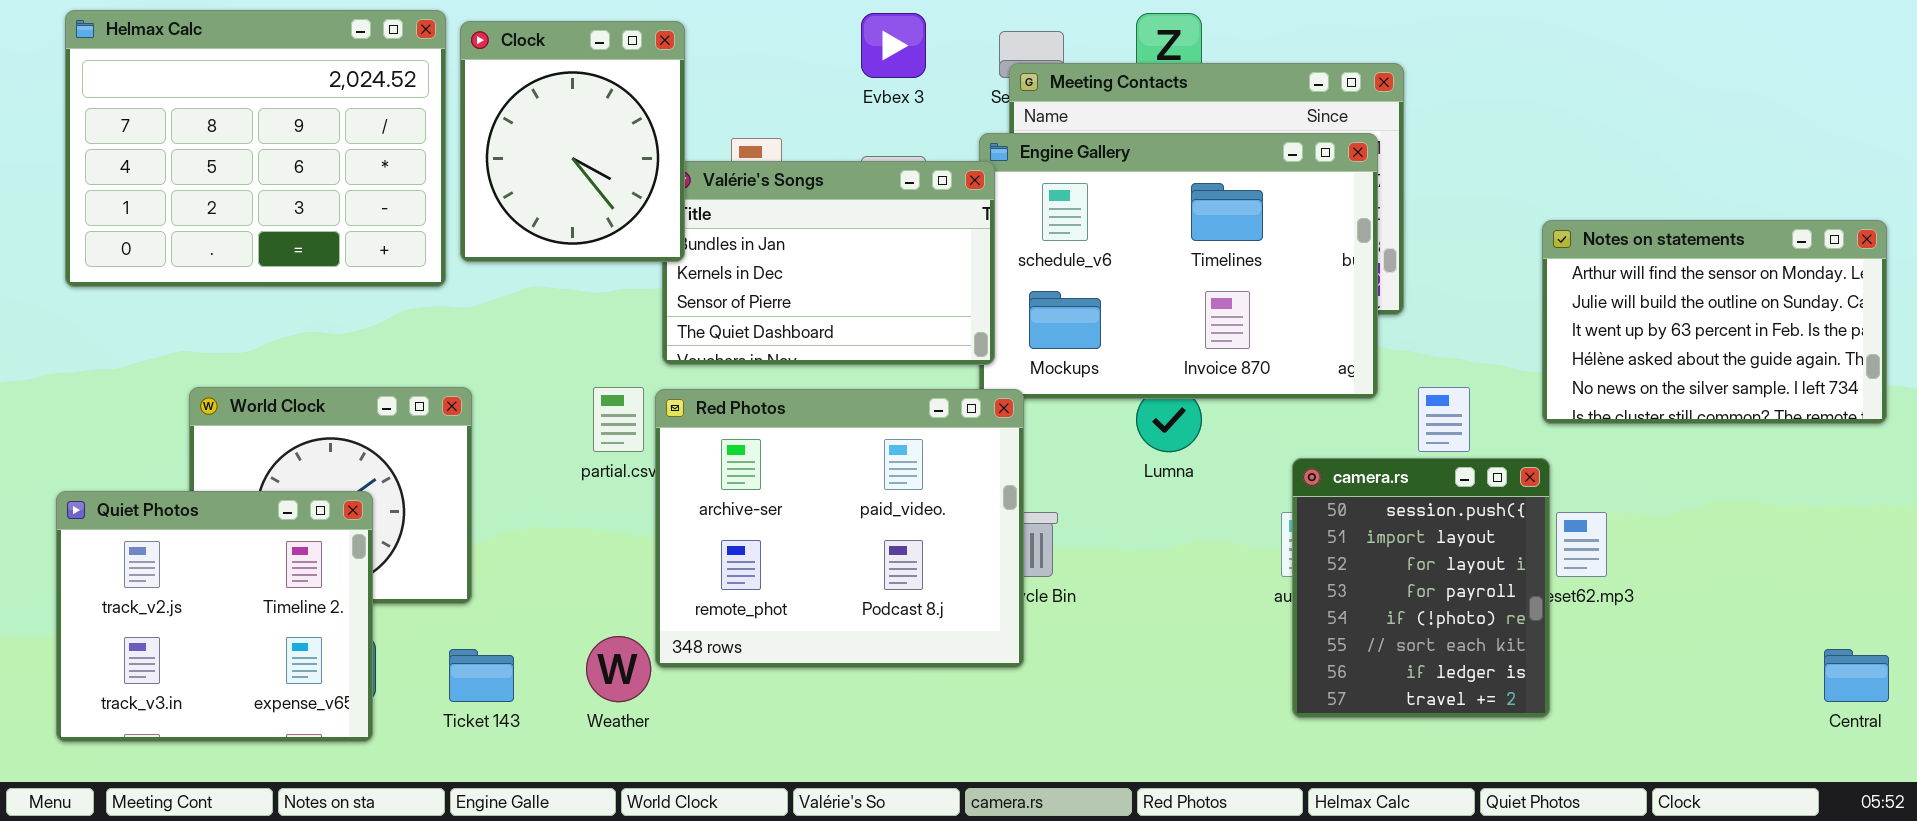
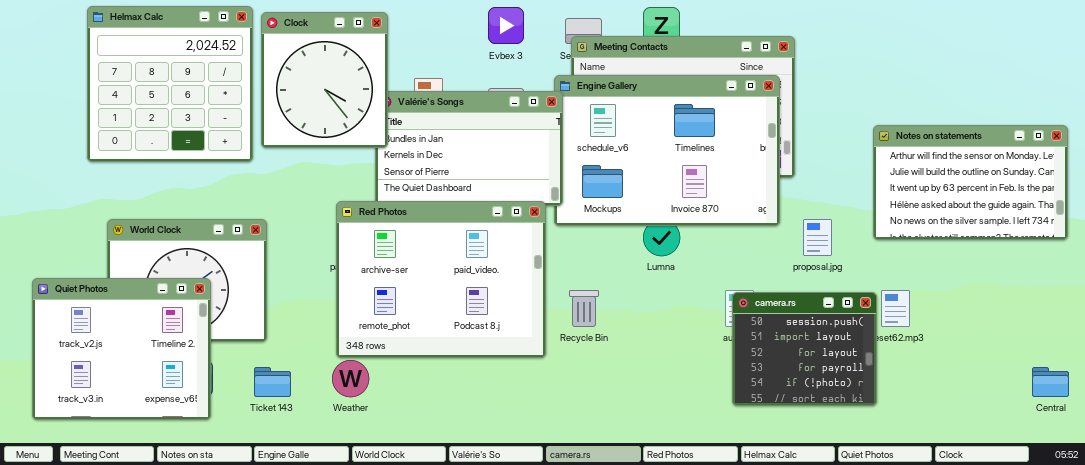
Helmax Calc: [65,10,446,287] -> [87,6,253,162], resized
Red Photos: [655,389,1024,668] -> [336,201,546,358], moved
camera.rs: [1292,458,1550,718] -> [732,292,877,406], resized

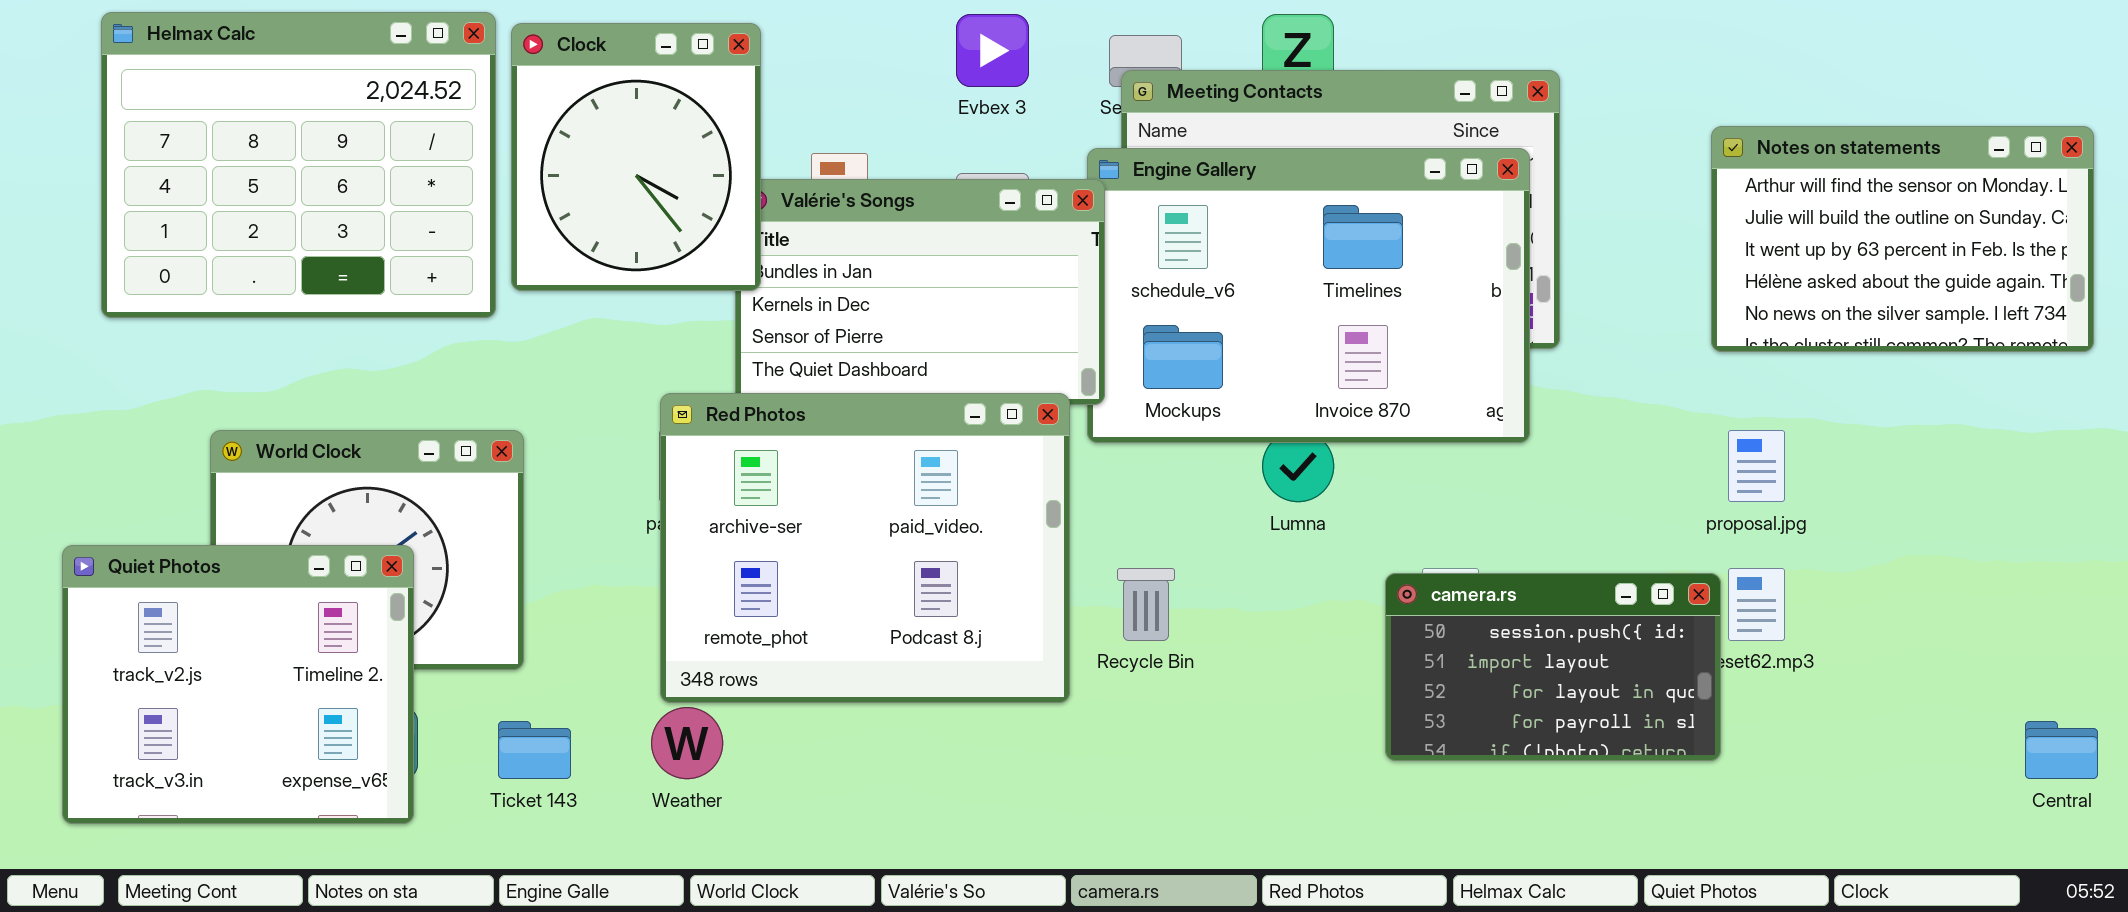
Helmax Calc: [87,6,253,162] -> [101,12,496,318], resized
Notes on statements: [873,125,1068,240] -> [1711,126,2094,352], moved
proposal.jpg: [803,219,832,256] -> [1728,430,1785,502], moved
camera.rs: [732,292,877,406] -> [1385,573,1721,761], resized

